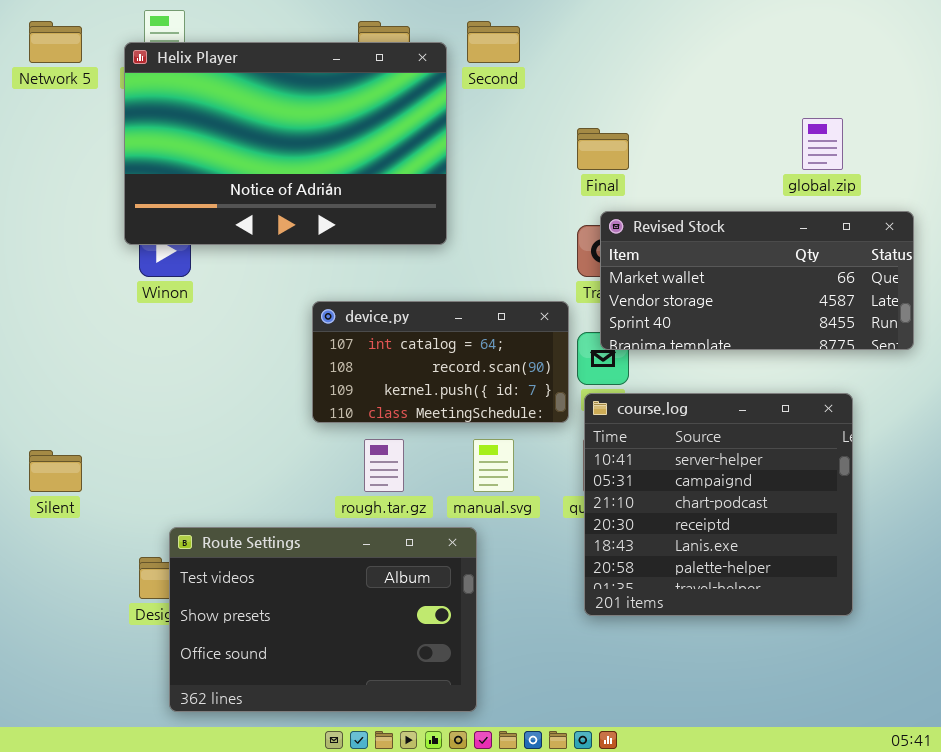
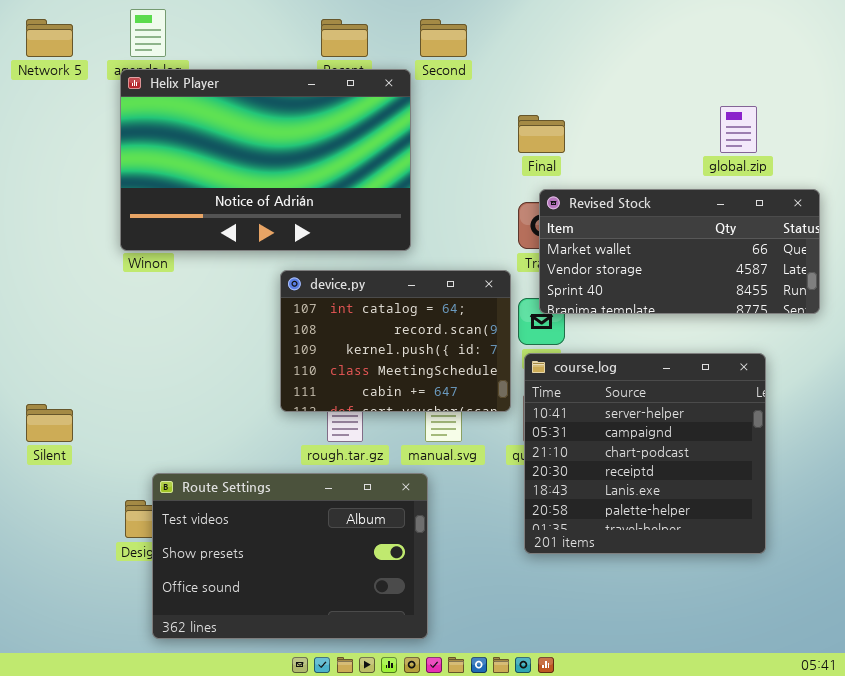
Helix Player: [124,42,447,245] -> [120,69,411,251], moved
device.py: [312,301,569,423] -> [280,270,511,412], resized

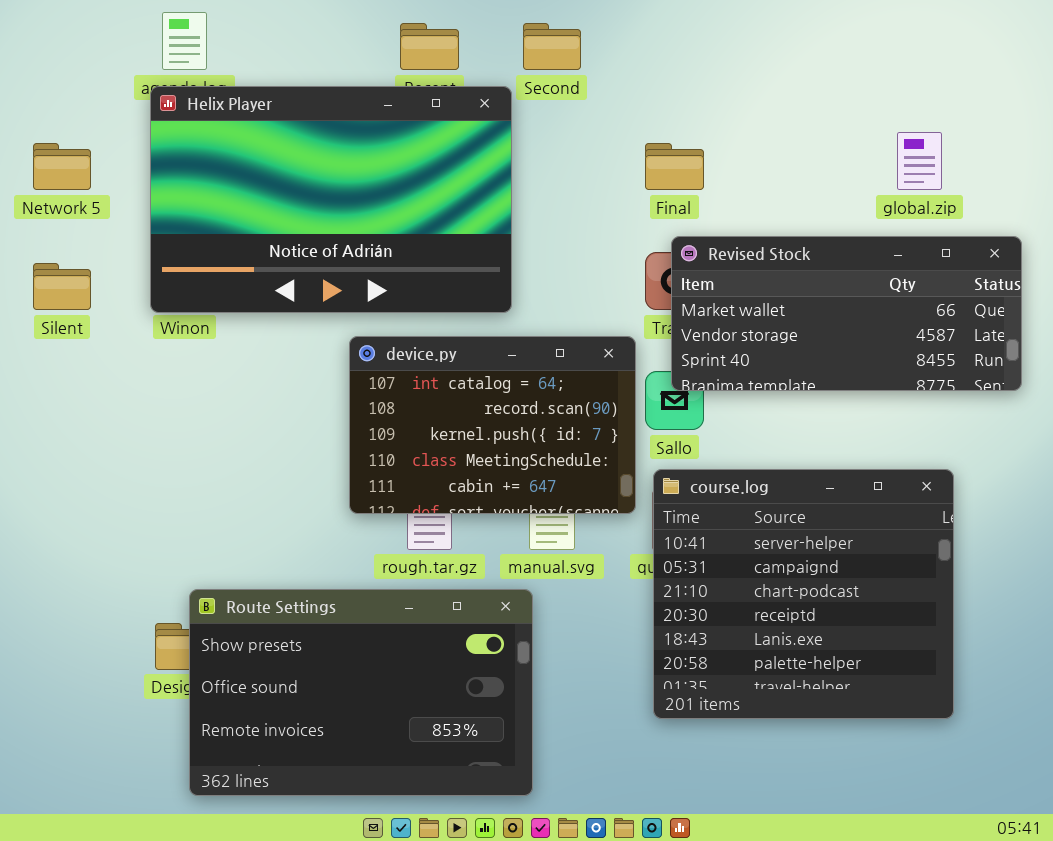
Network 5: [26,19,73,57] -> [33,143,91,190], moved
course.log: [524,353,766,554] -> [653,469,954,719], moved
Silent: [26,404,73,442] -> [33,263,91,310], moved
Route Settings: [152,473,428,639] -> [189,589,533,796], scrolled down 1 row

